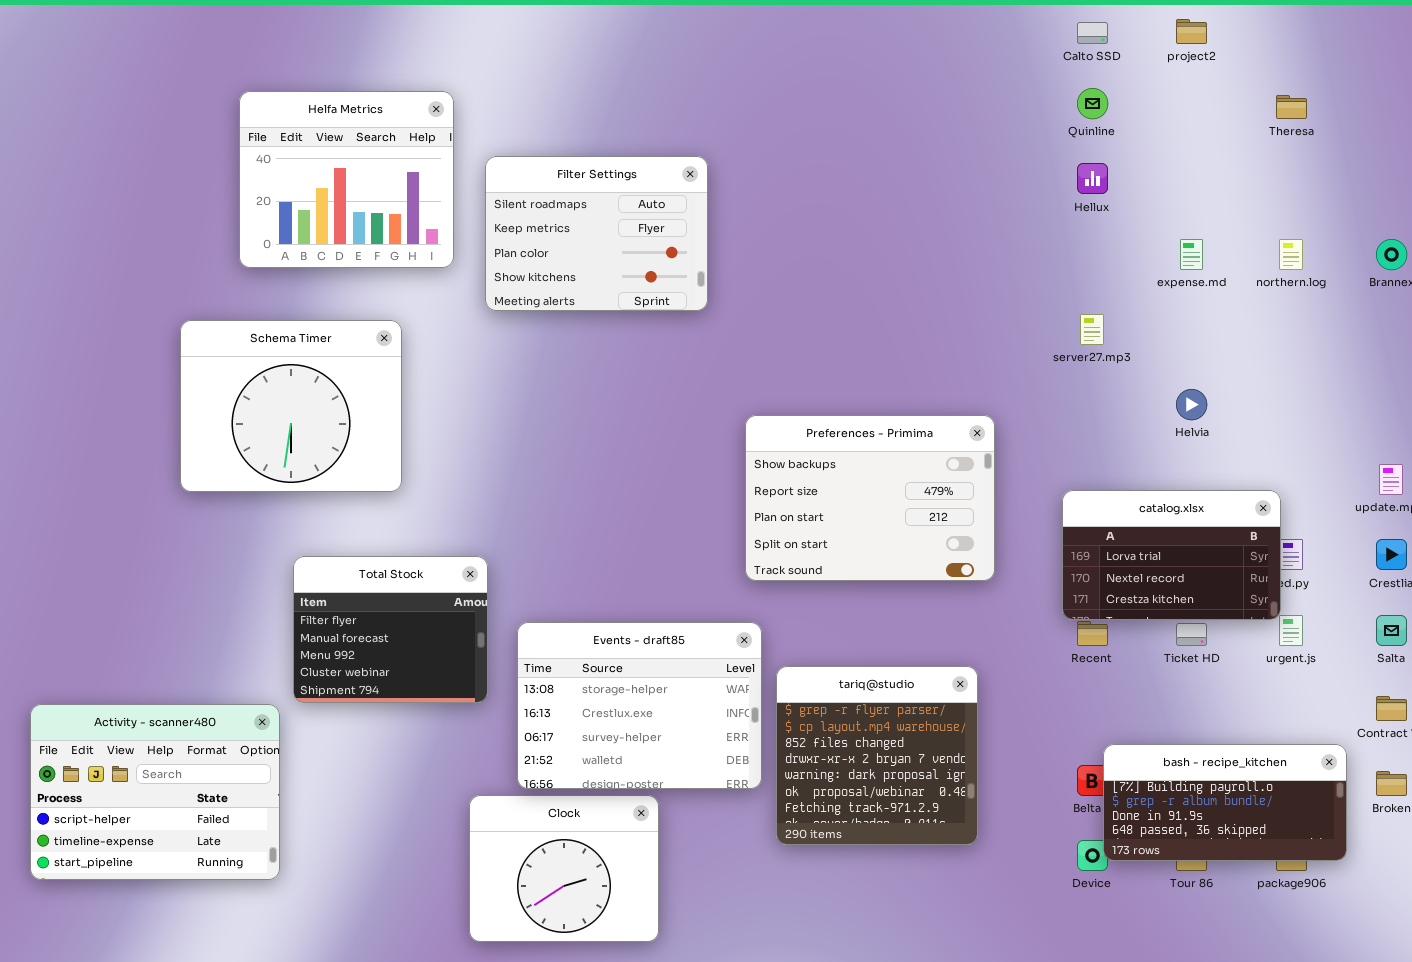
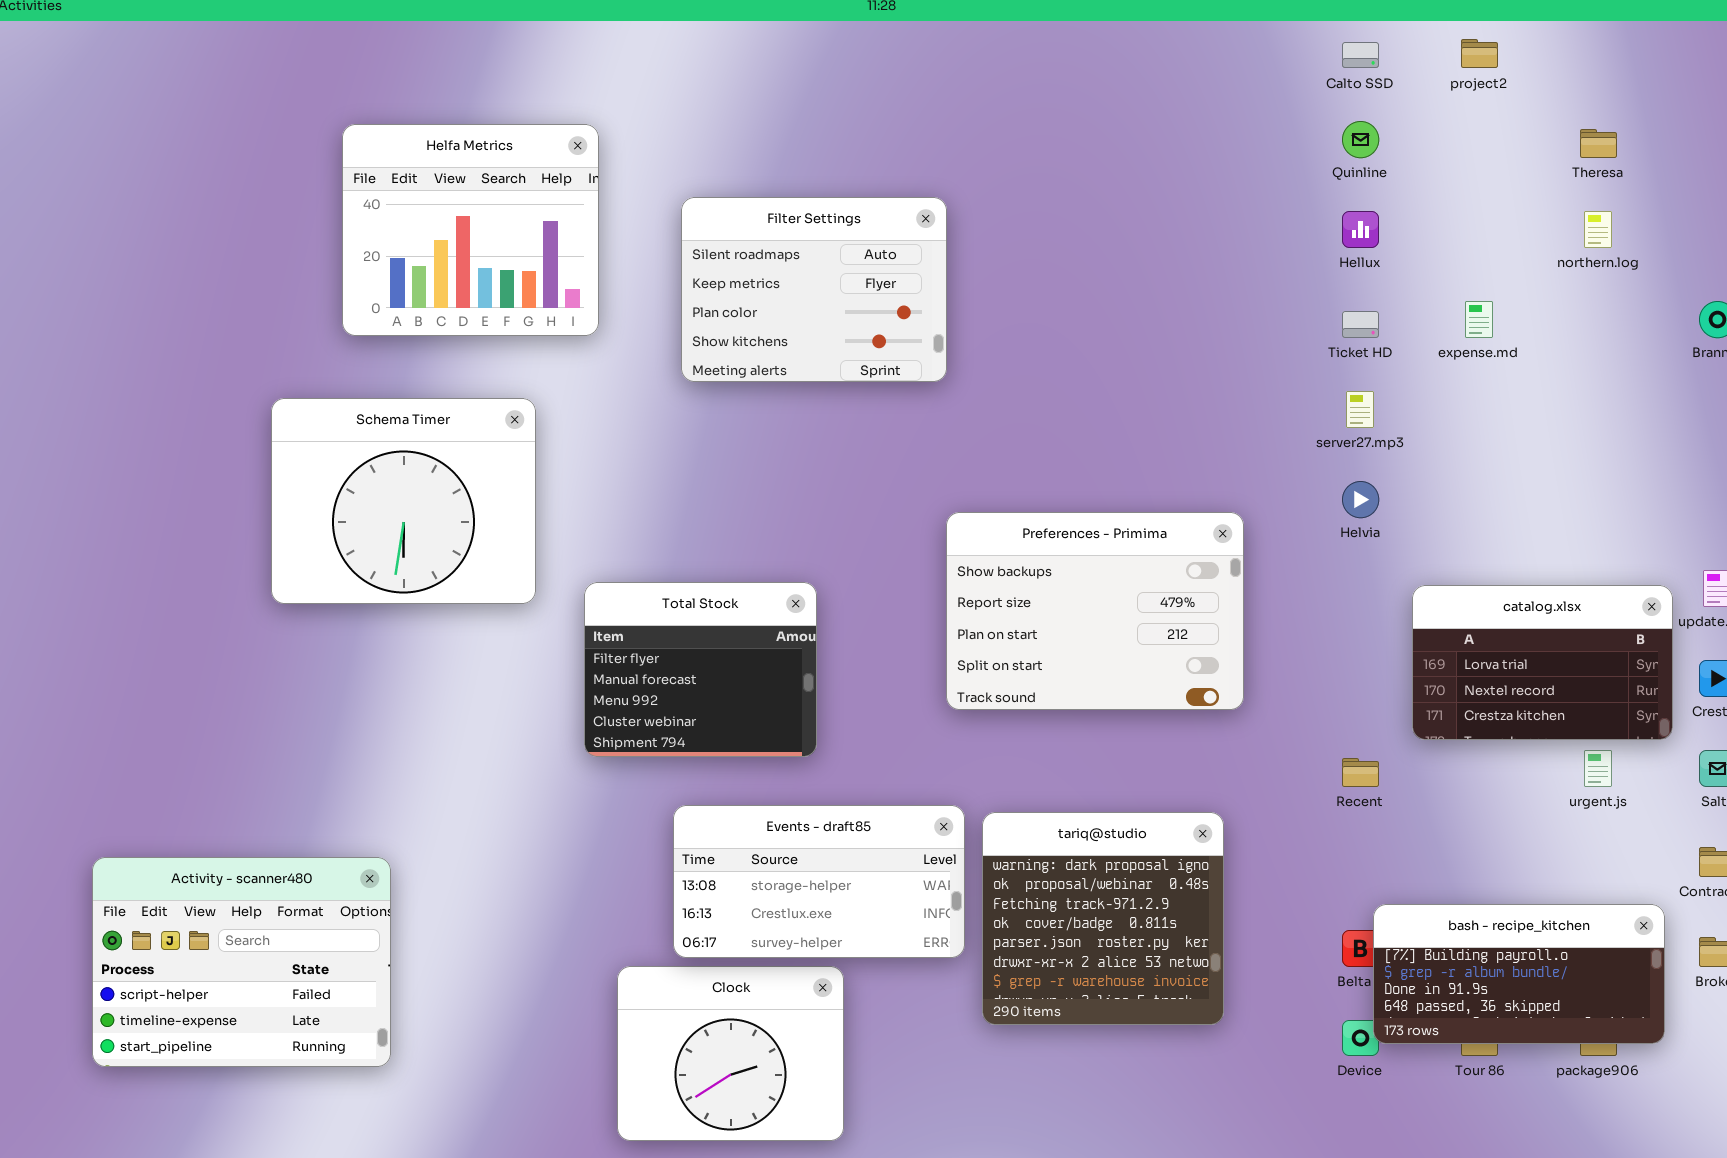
Filter Settings: [485,156,708,311] -> [681,197,947,382], moved
northern.log: [1279,239,1303,270] -> [1584,211,1612,248], moved
Helvia: [1176,389,1207,420] -> [1342,481,1379,518], moved
catalog.xlsx: [1062,490,1281,620] -> [1412,585,1673,740], moved
Total Stock: [293,556,488,703] -> [584,582,817,757], moved
Events - draft85: [517,622,762,789] -> [673,805,965,958], resized
Ticket HD: [1176,623,1207,646] -> [1342,311,1379,338], moved
tariq@studio: [776,666,978,845] -> [982,812,1224,1025], scrolled down 4 rows

